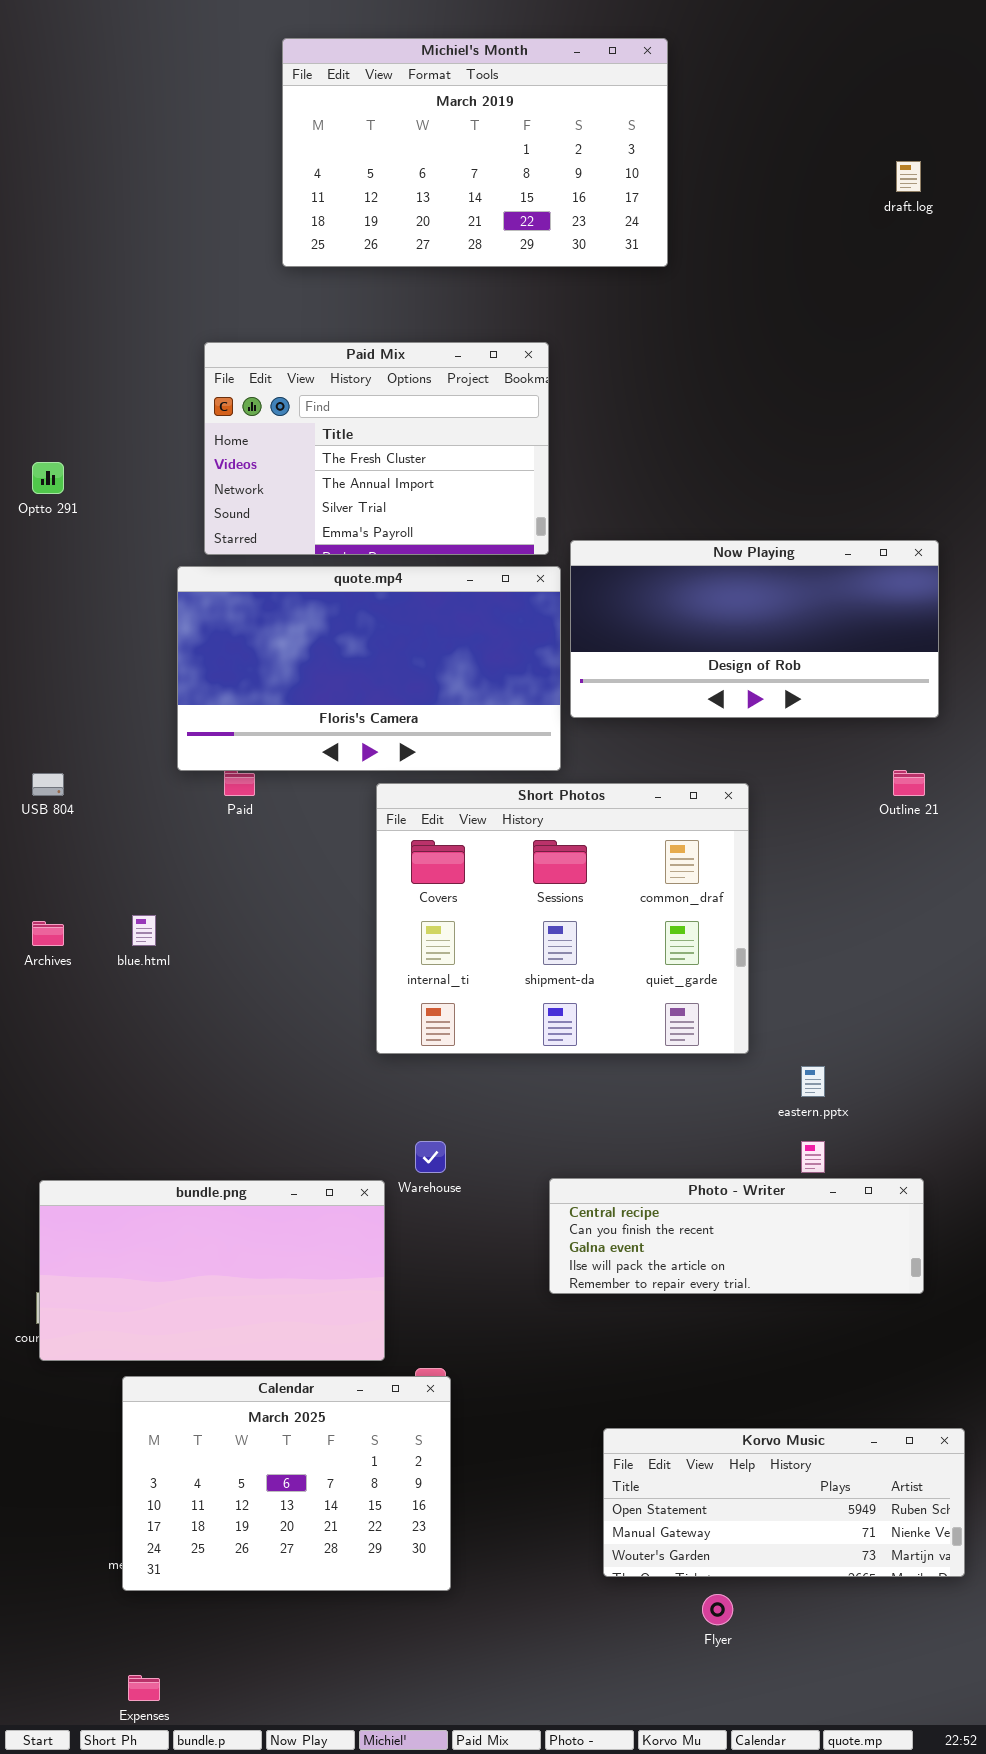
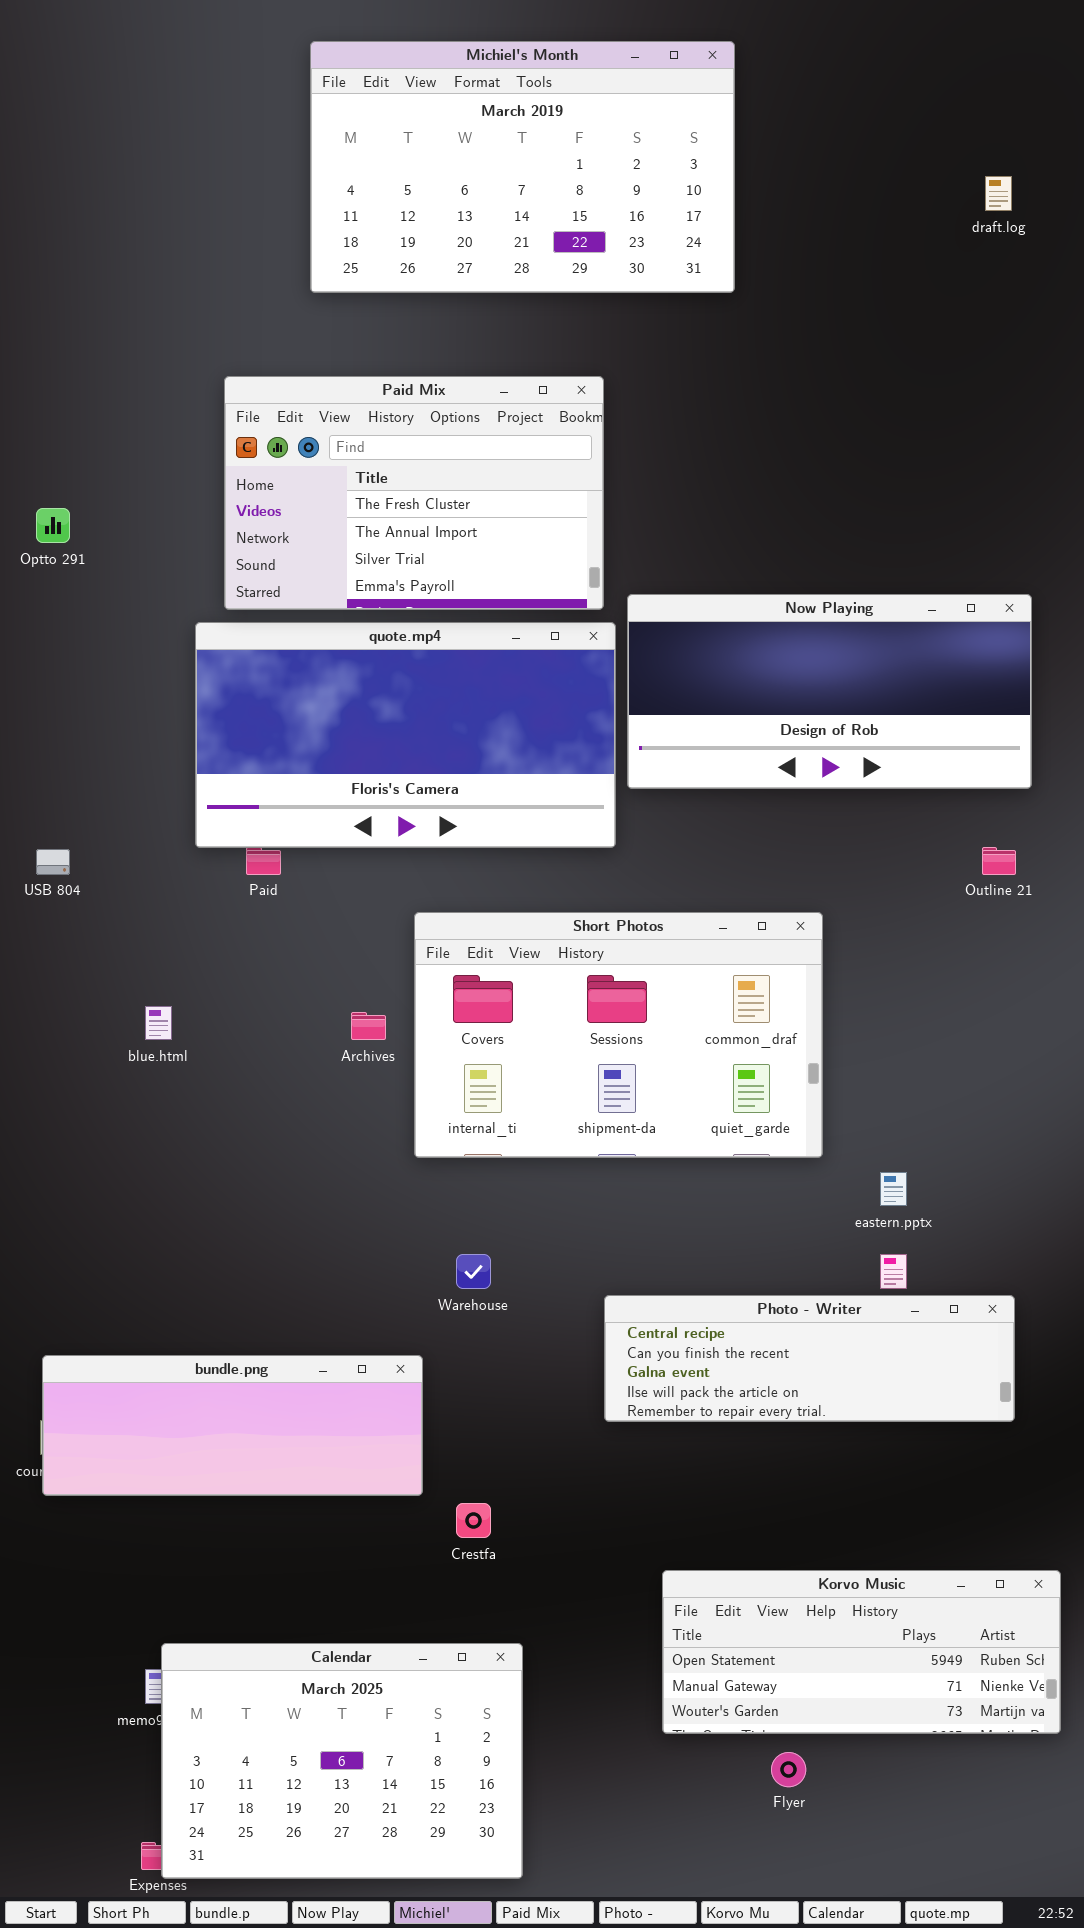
Short Photos: [376,783,749,1054] -> [414,912,823,1158], resized
Archives: [32,921,64,946] -> [351,1012,386,1040], moved
bundle.png: [39,1180,385,1361] -> [42,1355,423,1496], resized
Calendar: [122,1376,451,1591] -> [161,1643,523,1879], moved

